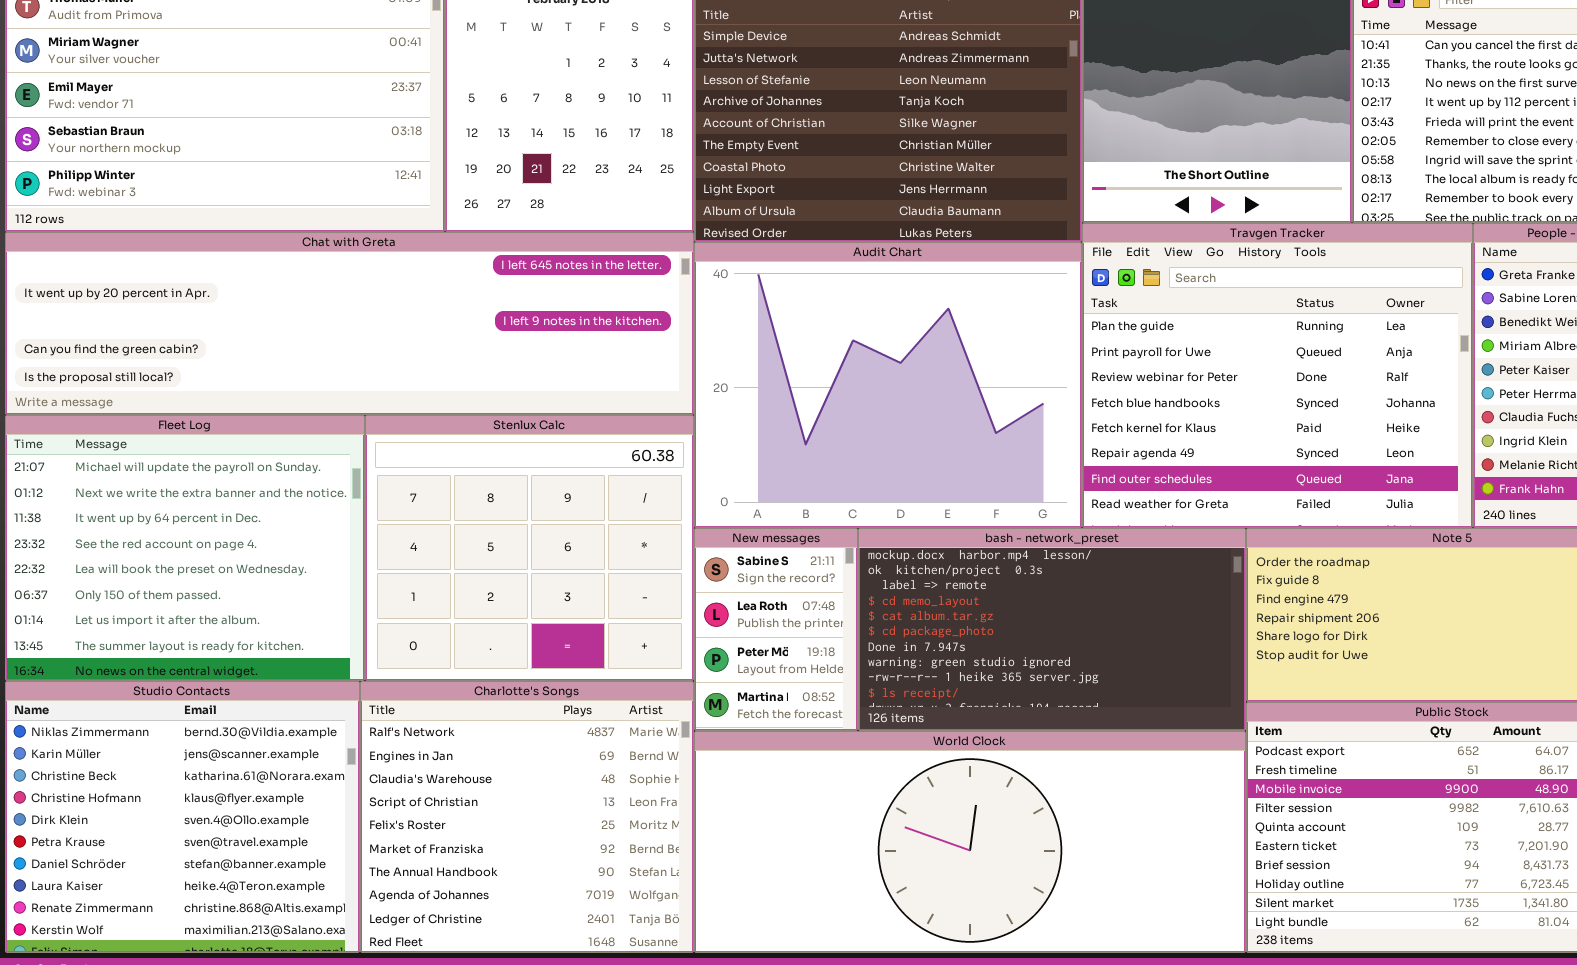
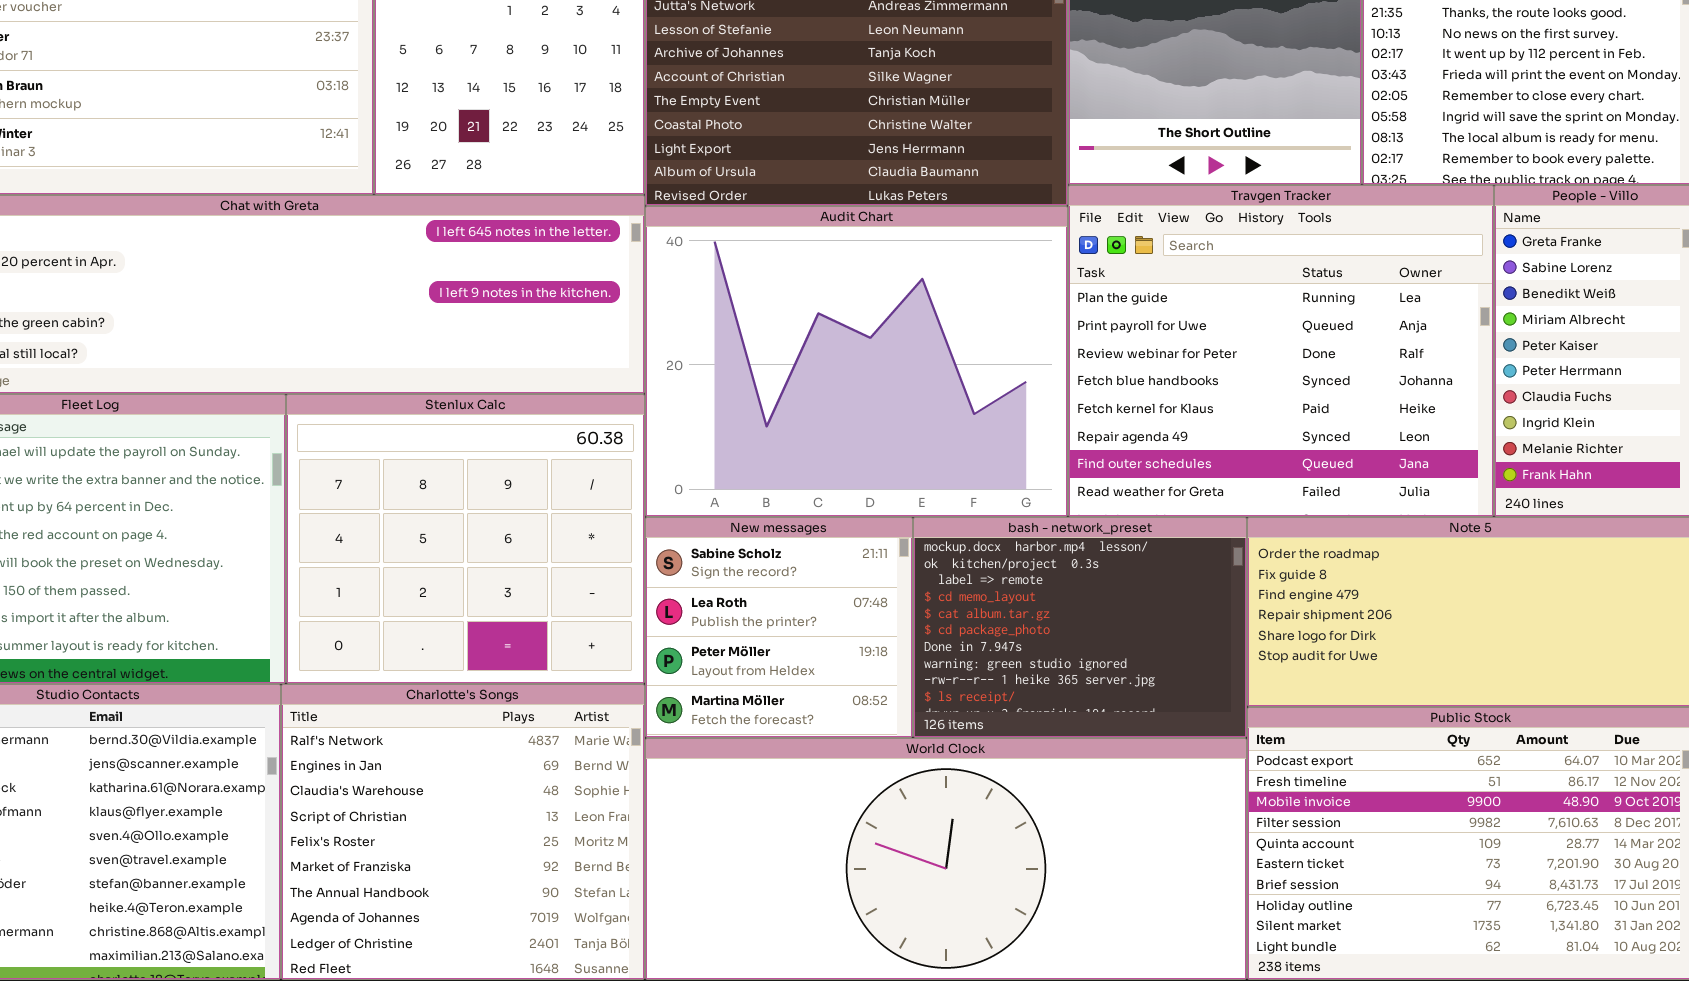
New messages: [694,528,858,731] -> [645,517,913,738], resized
bash - network_preset: [858,528,1246,731] -> [913,517,1247,738], resized

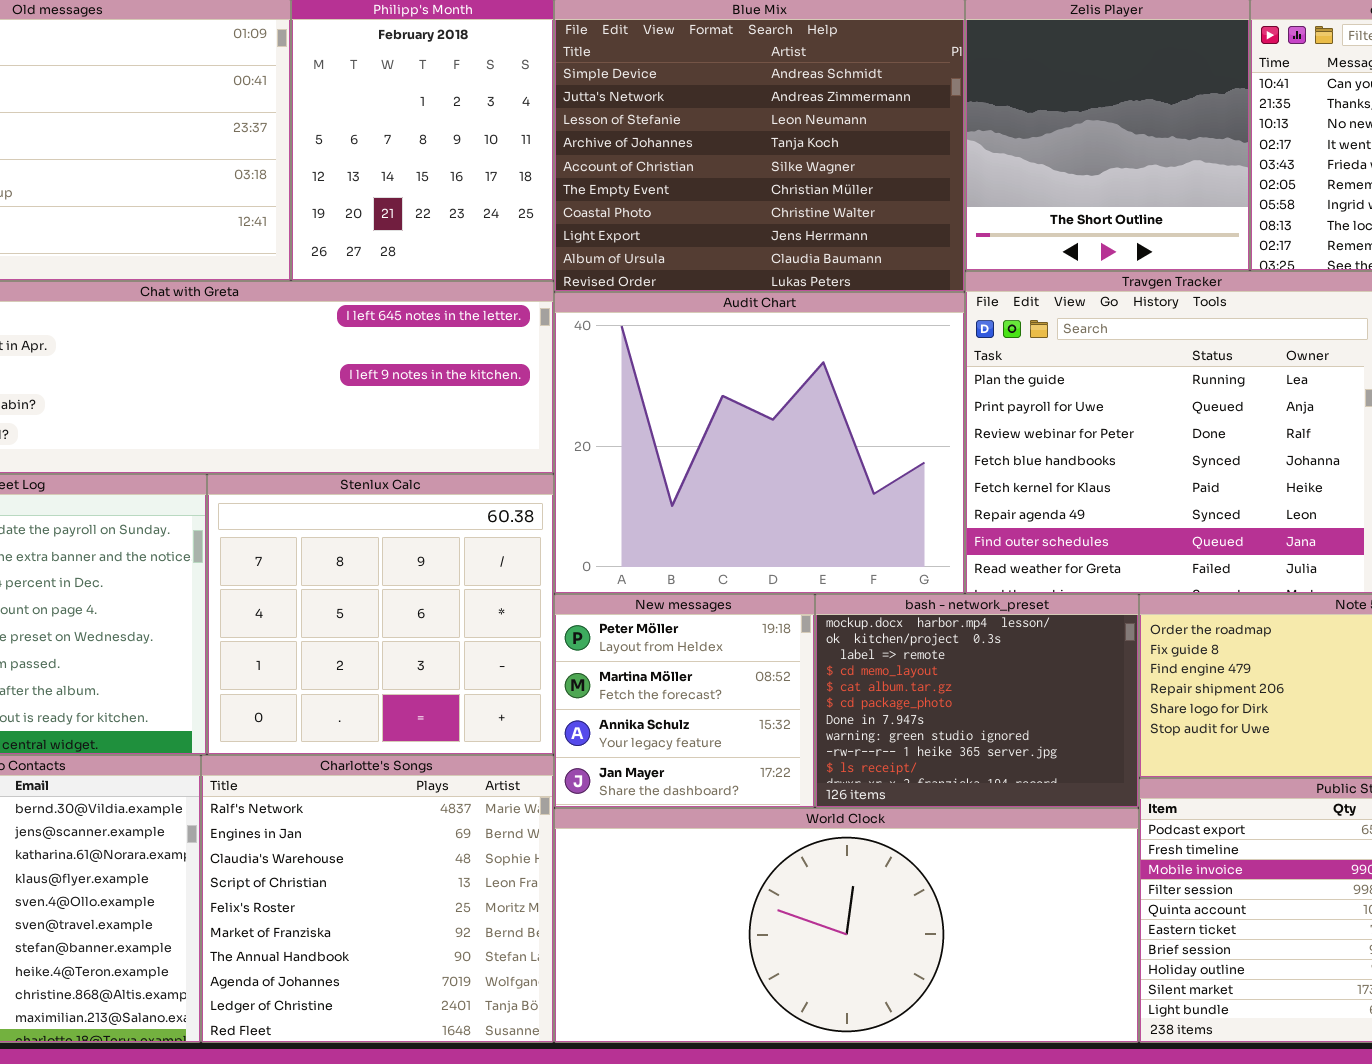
New messages: [645,517,913,738] -> [554,594,815,808], scrolled down 2 rows

